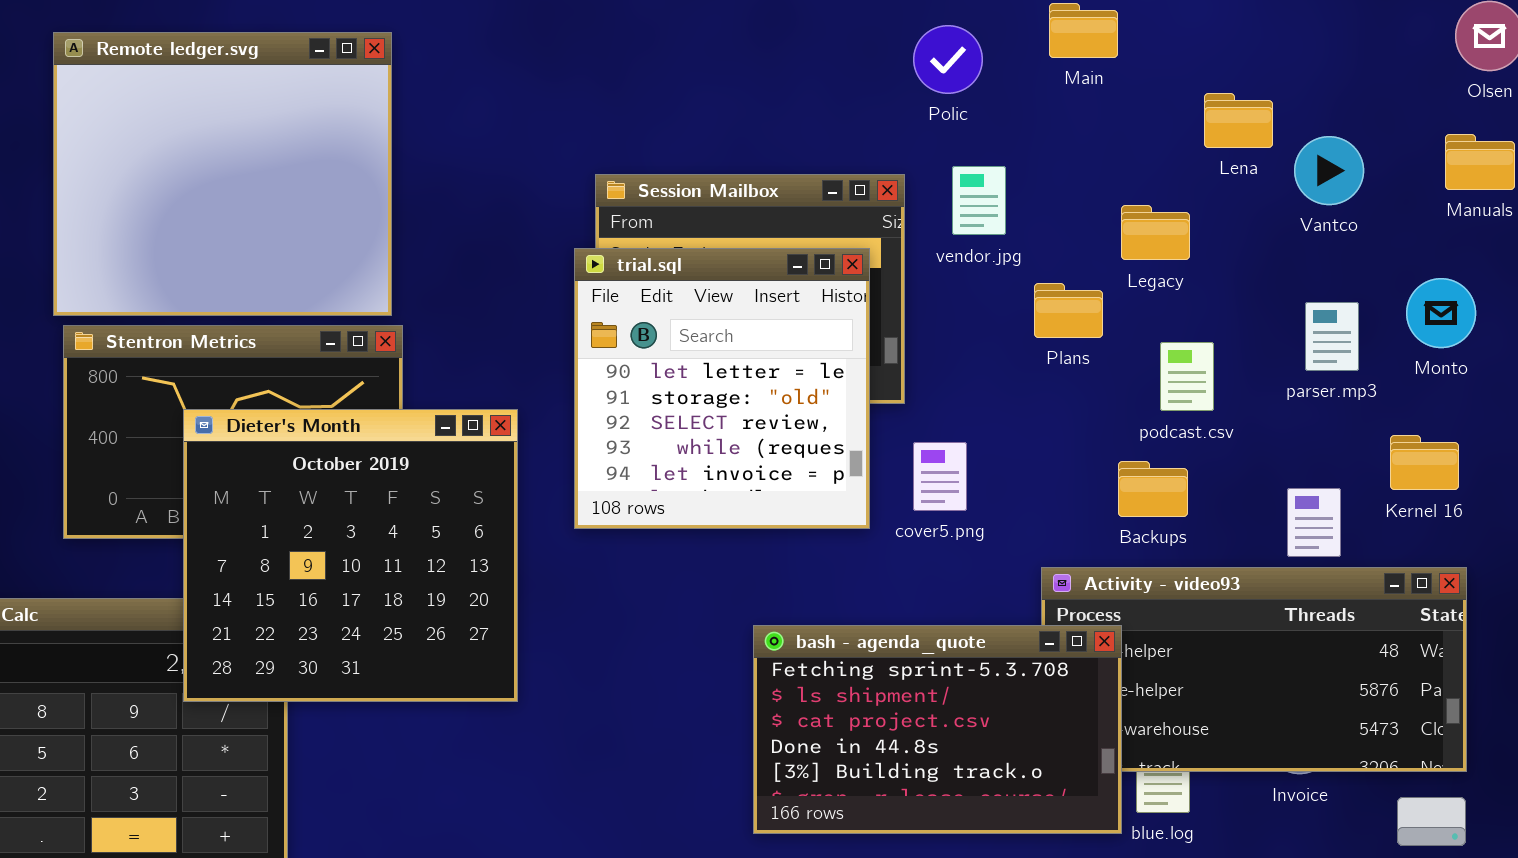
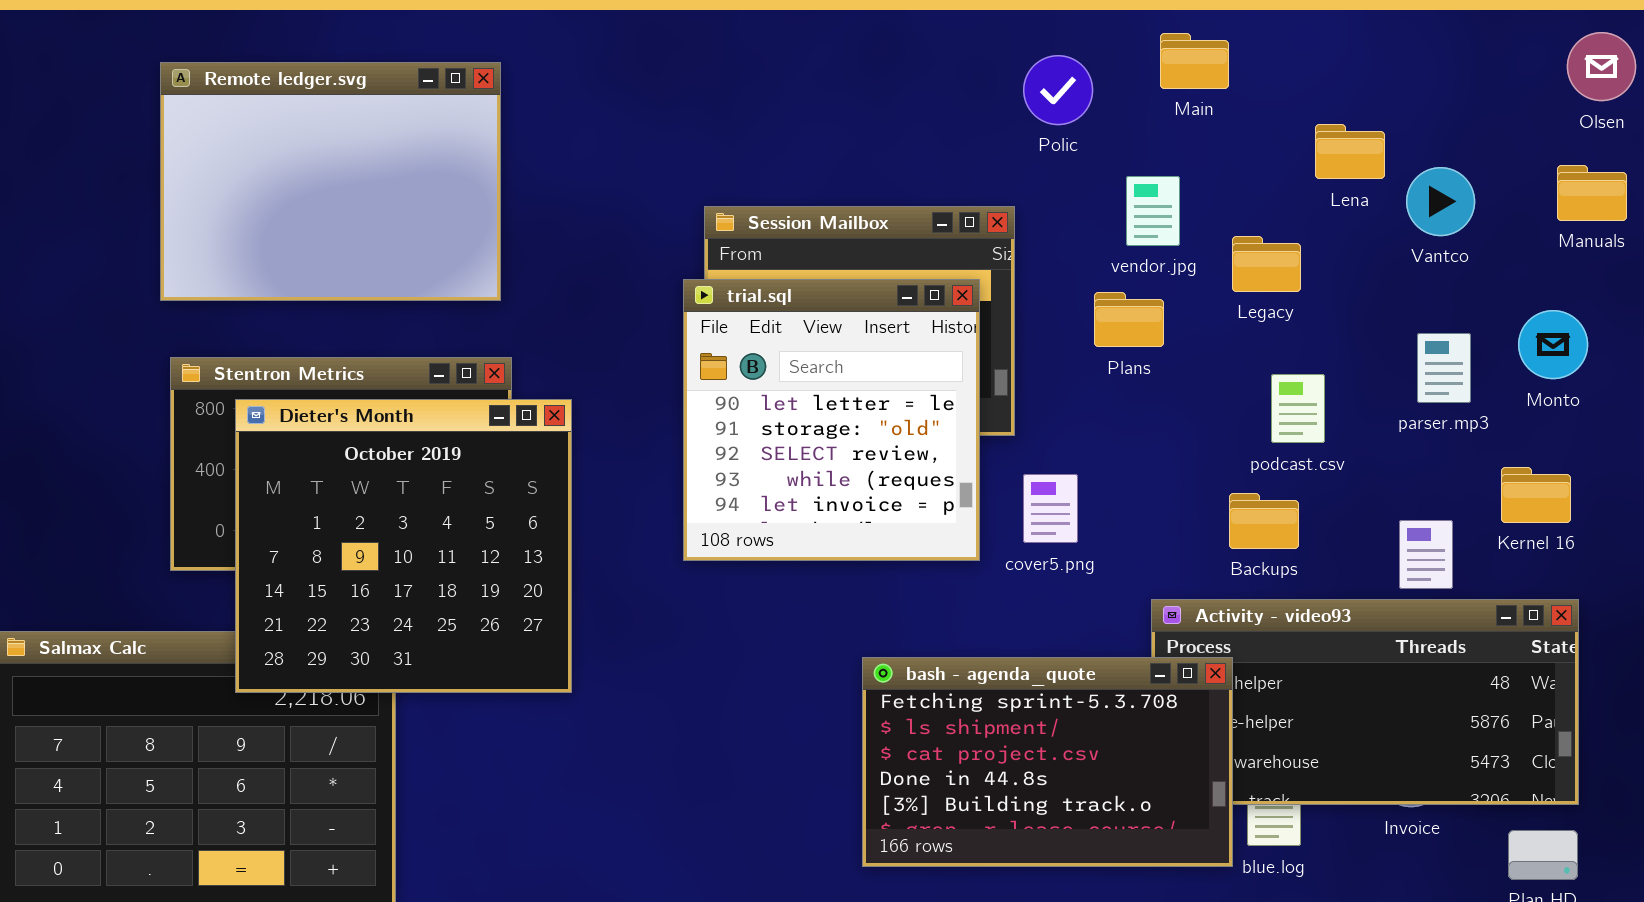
Remote ledger.svg: [53,32,392,316] -> [160,62,501,301], resized
vendor.jpg: [952,166,1006,235] -> [1126,176,1180,246], moved
Plans: [1034,283,1103,338] -> [1094,292,1164,347], moved
Dieter's Month: [183,409,518,702] -> [235,399,572,693], moved

